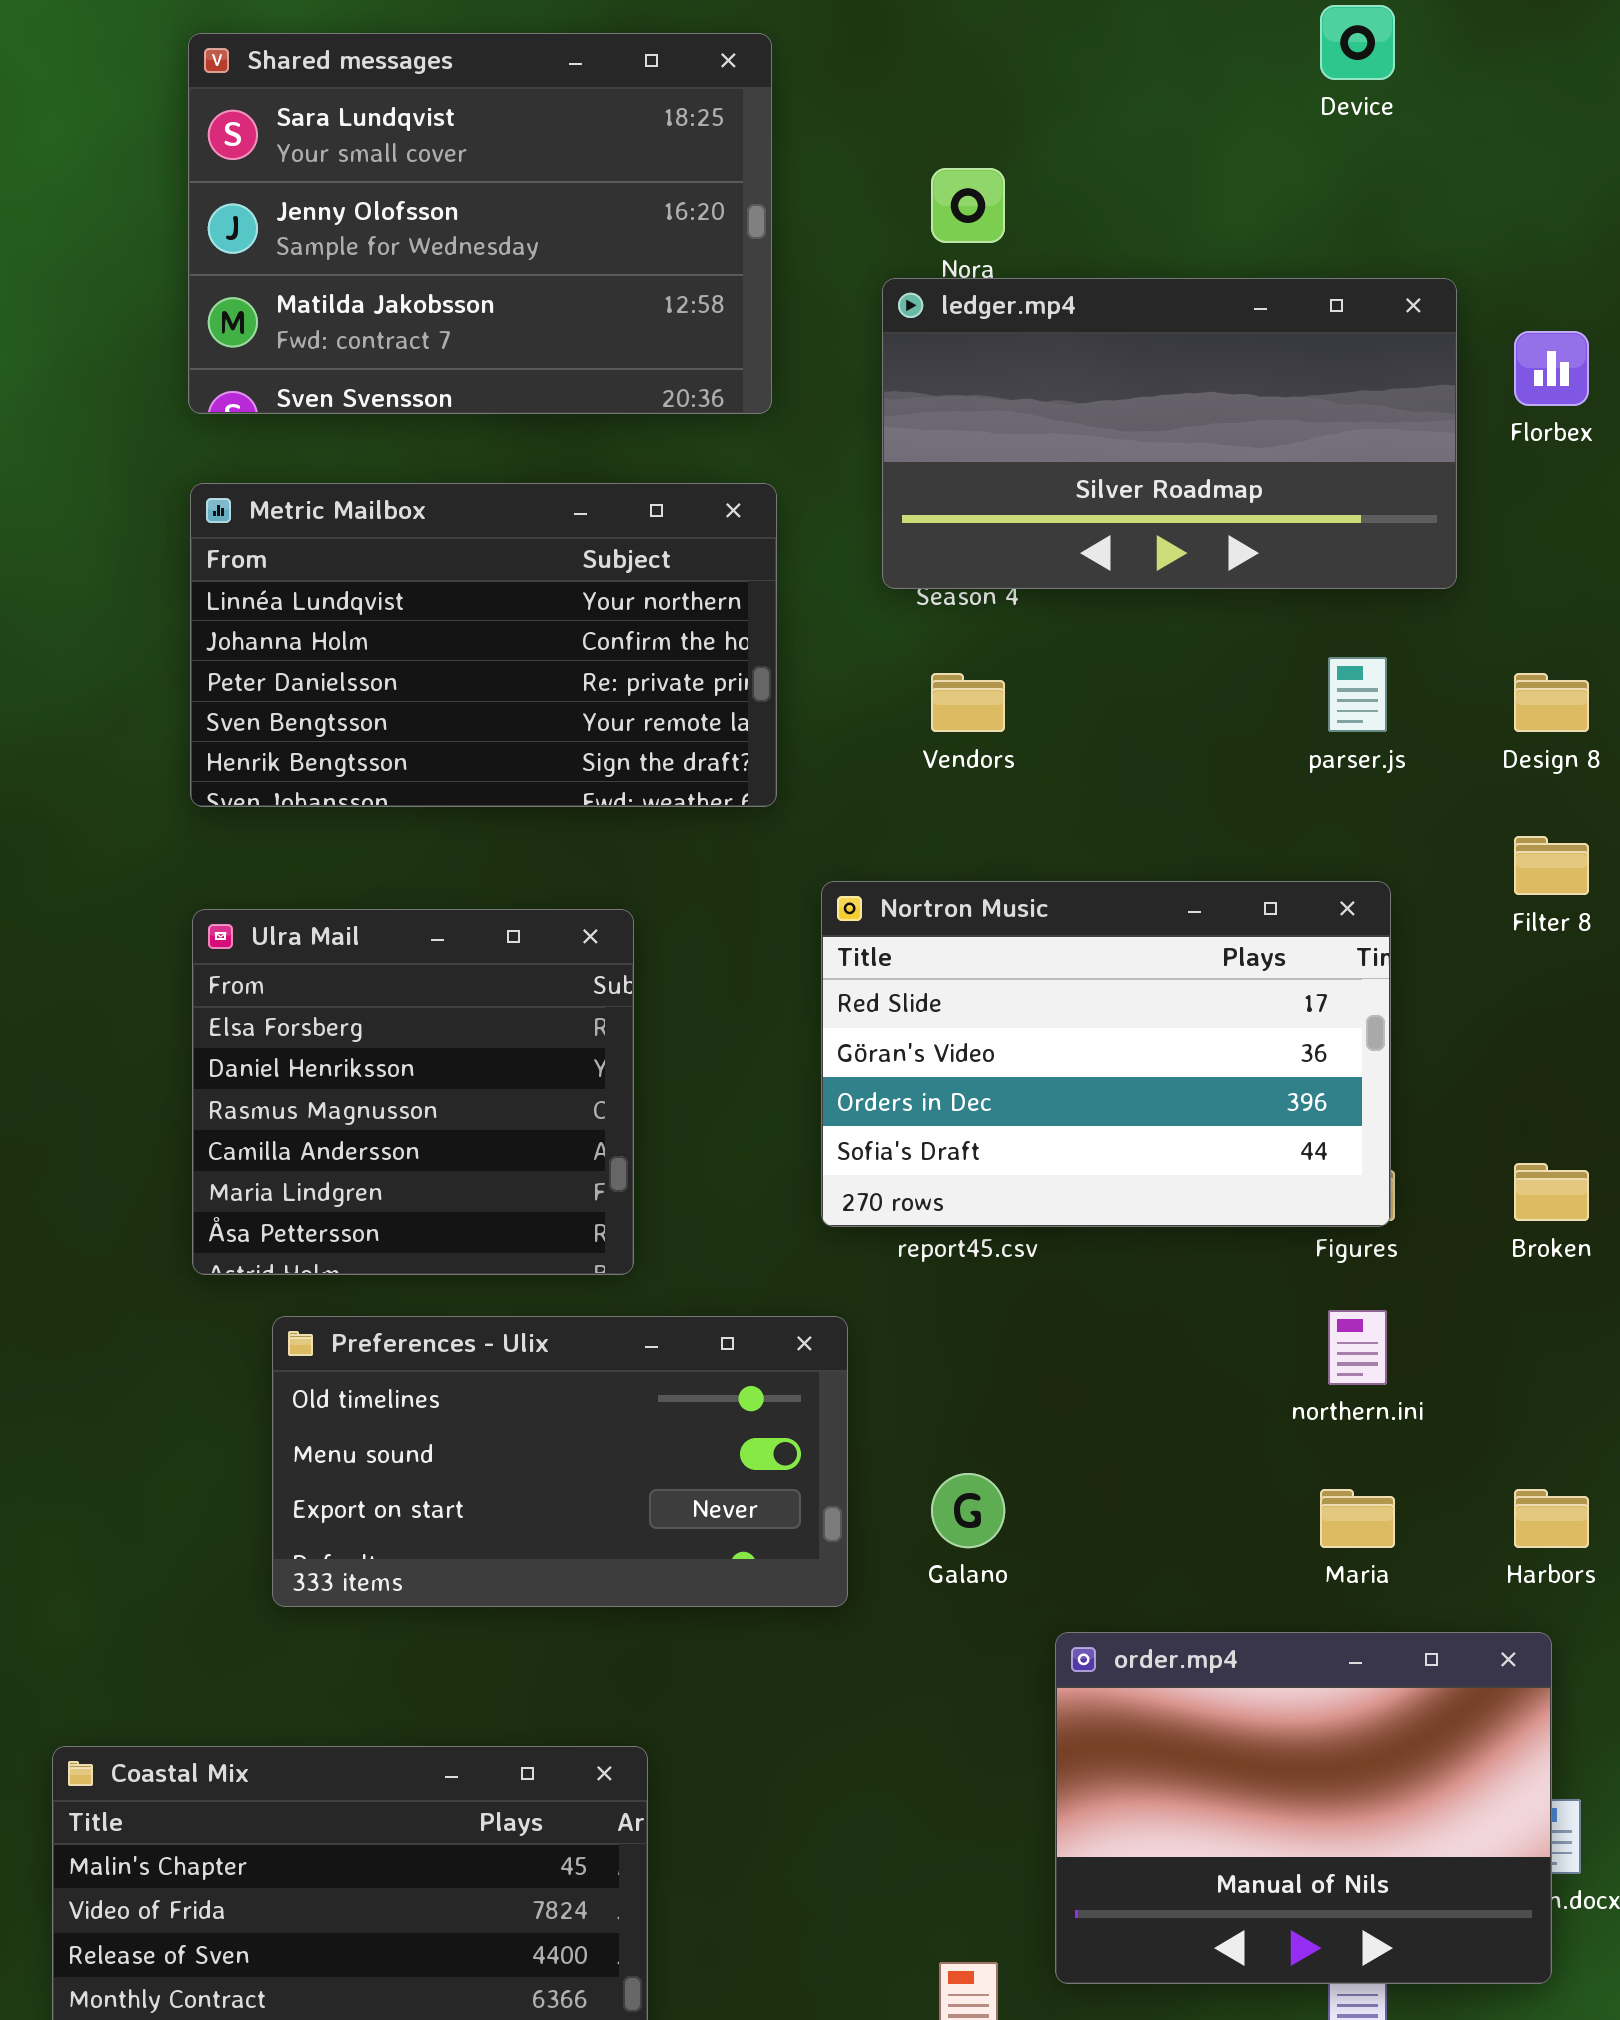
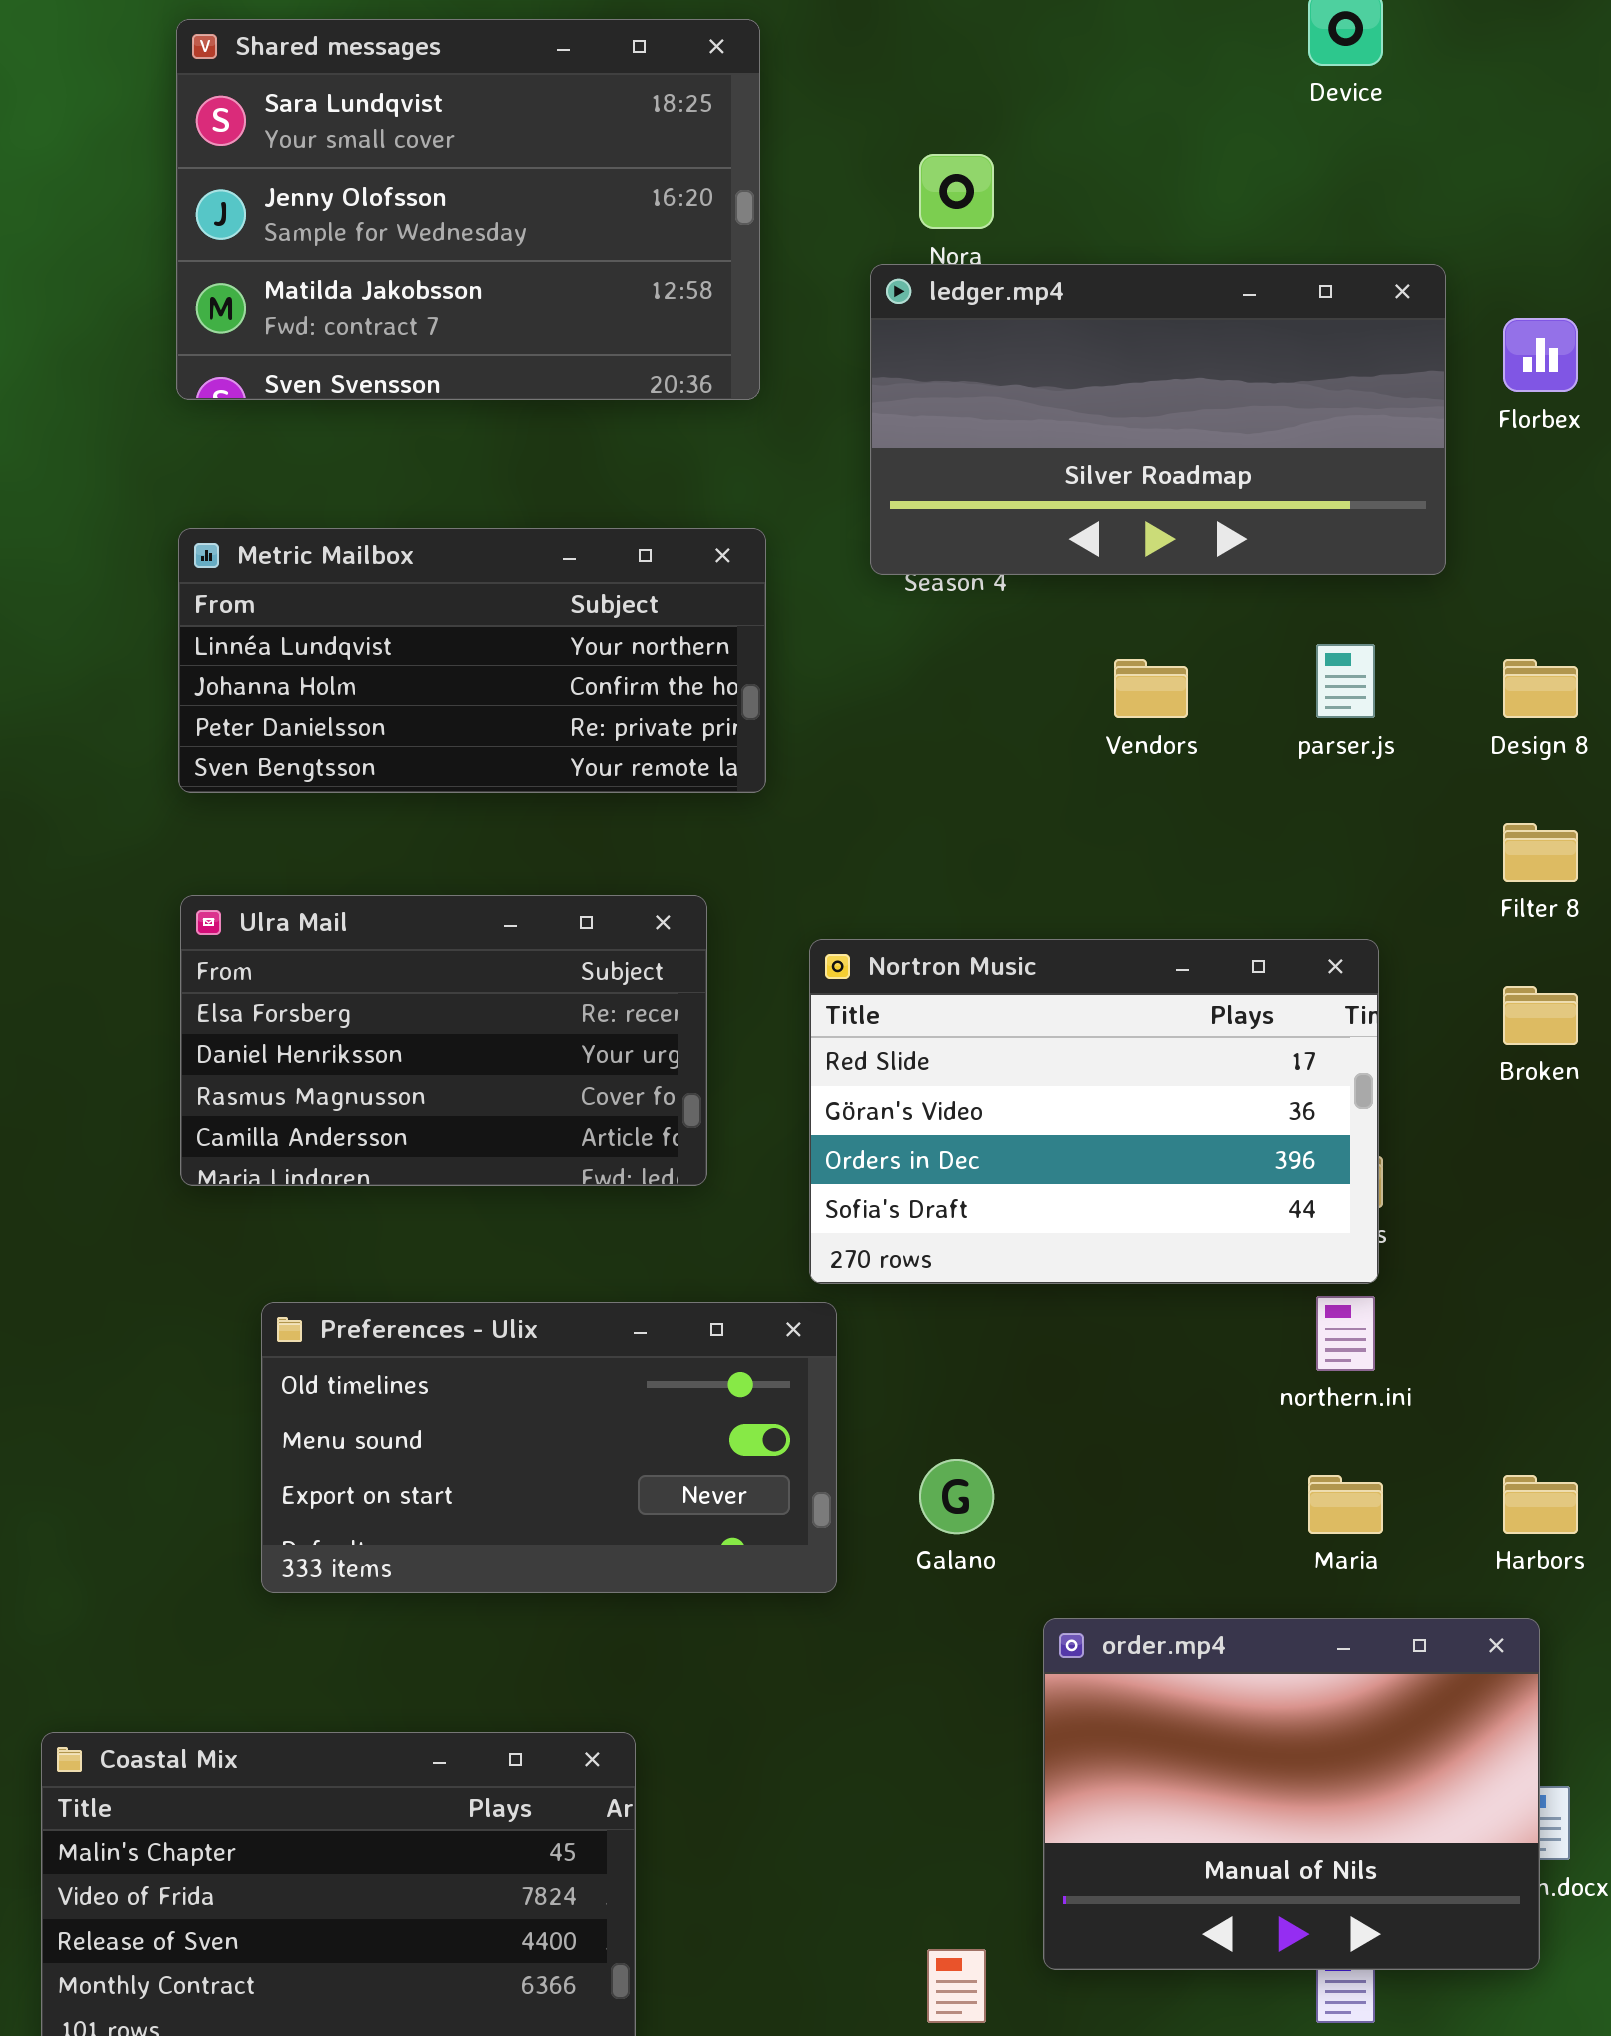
Metric Mailbox: [190,483,777,807] -> [178,528,766,793], resized
Vendors: [931,673,1005,732] -> [1114,659,1188,718], moved
Nortron Music: [821,881,1391,1227] -> [809,939,1379,1284], moved
Ulra Mail: [192,909,634,1275] -> [180,895,707,1186], resized
Broken: [1514,1163,1589,1221] -> [1503,986,1578,1045], moved

